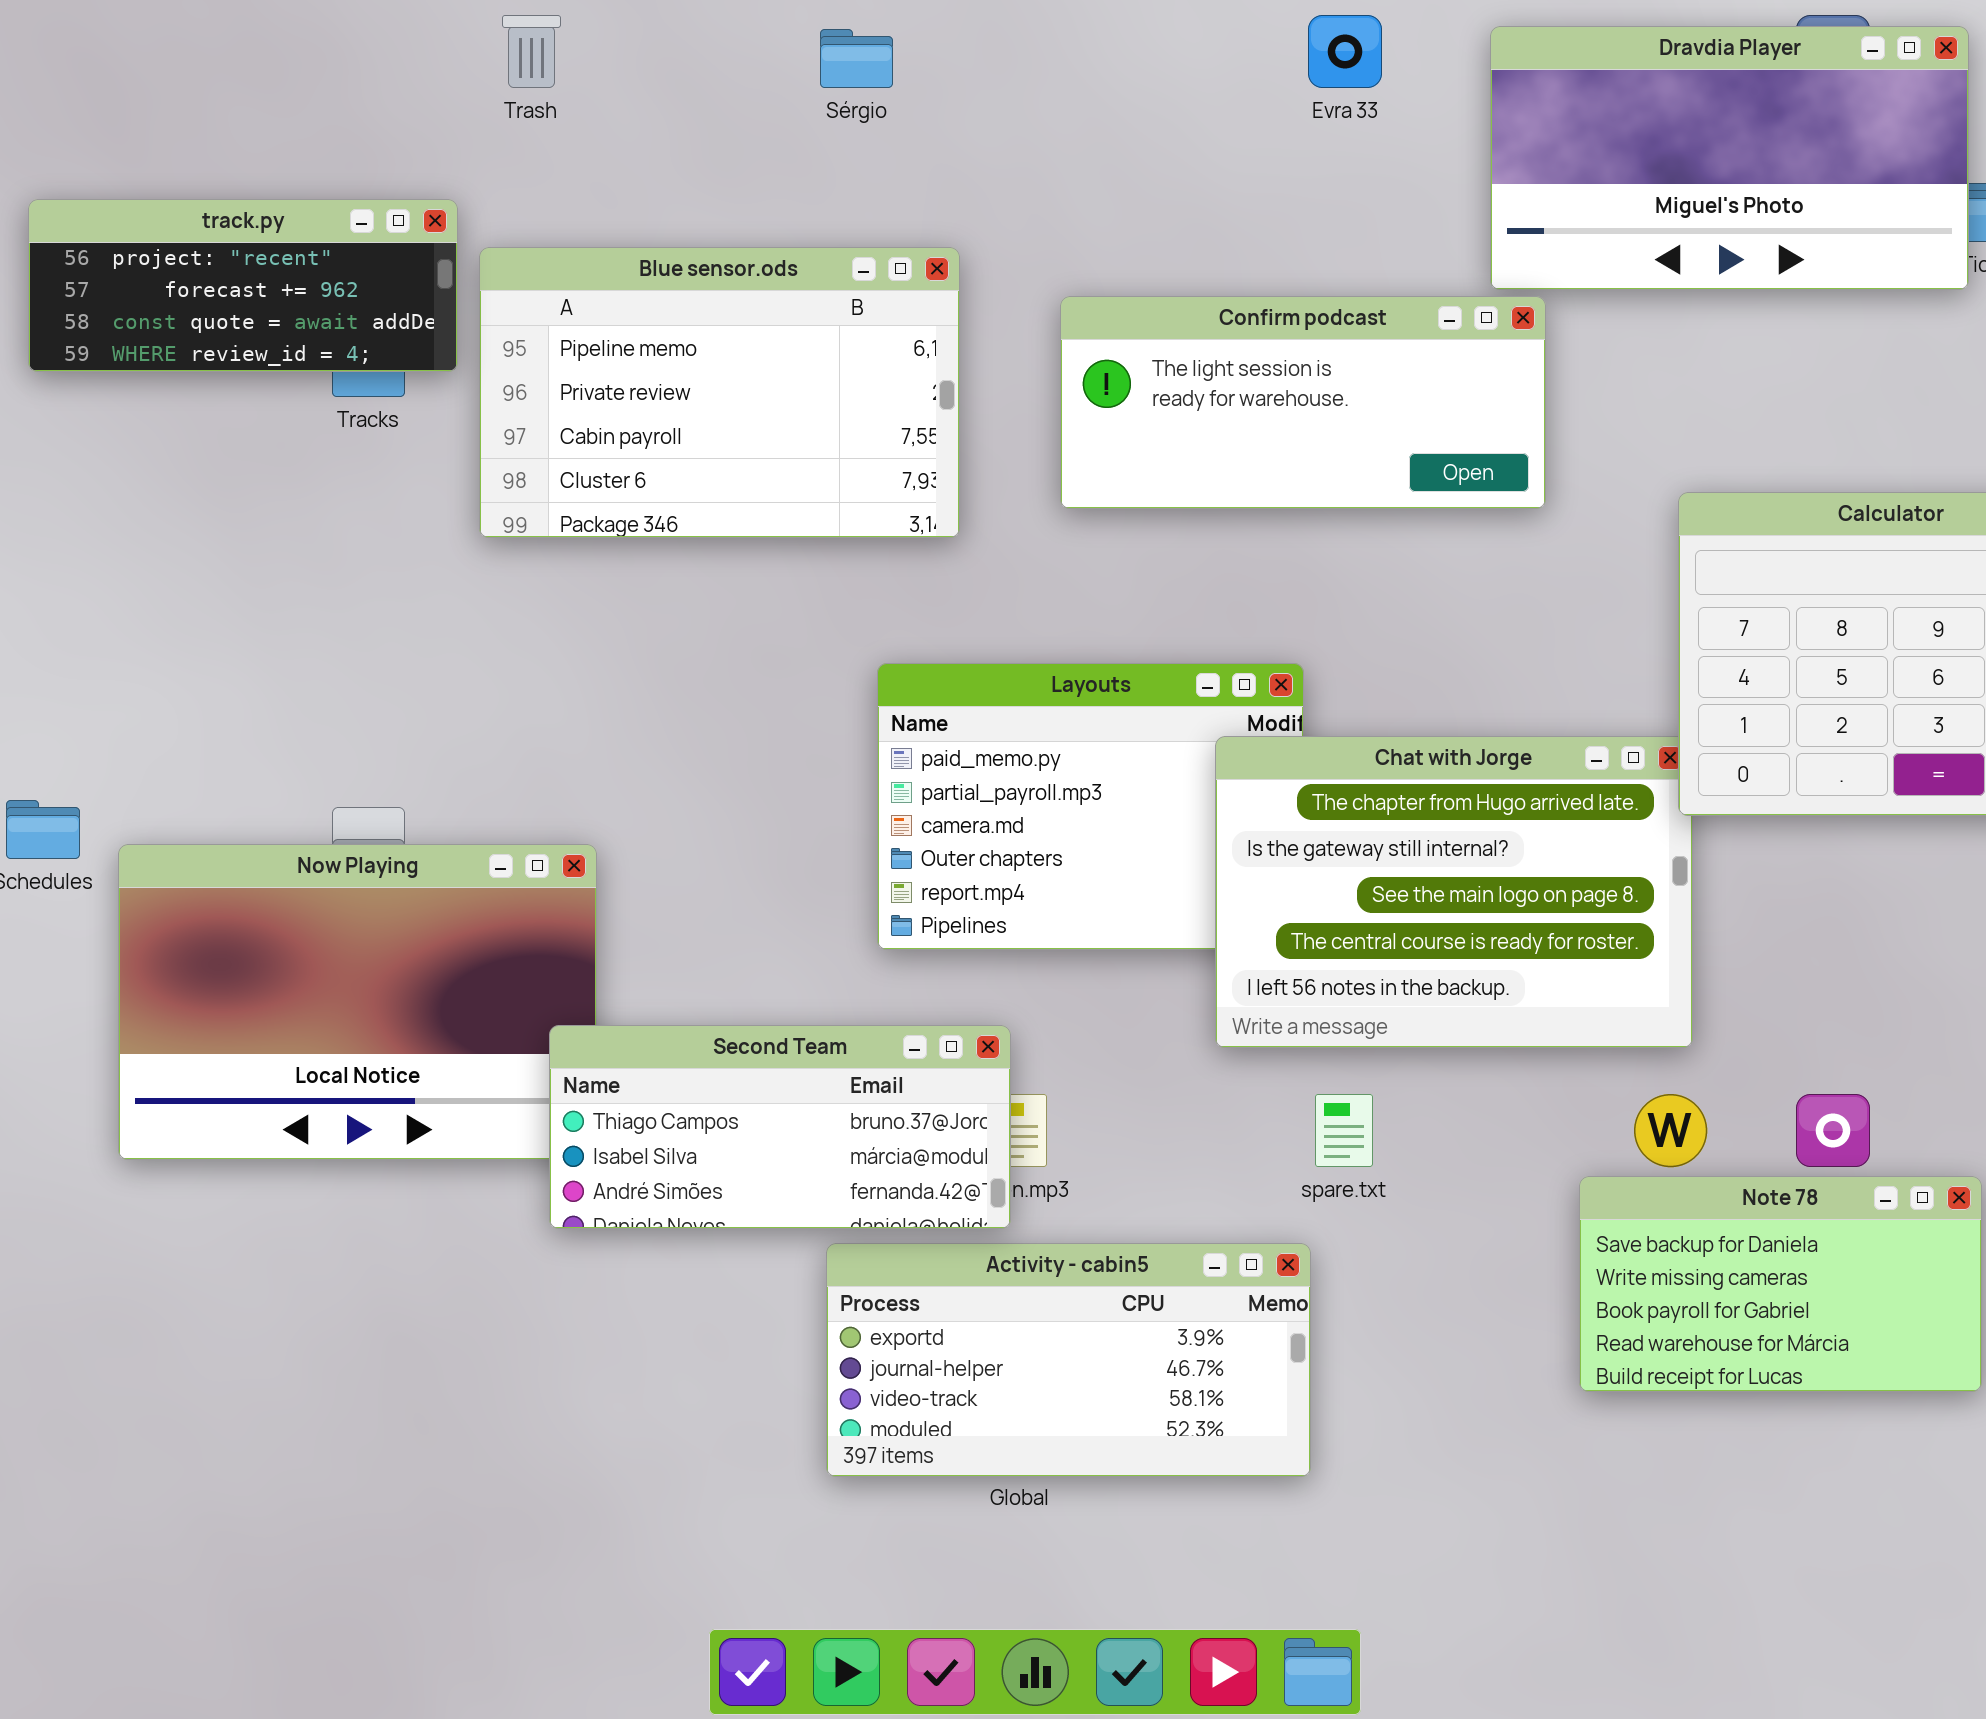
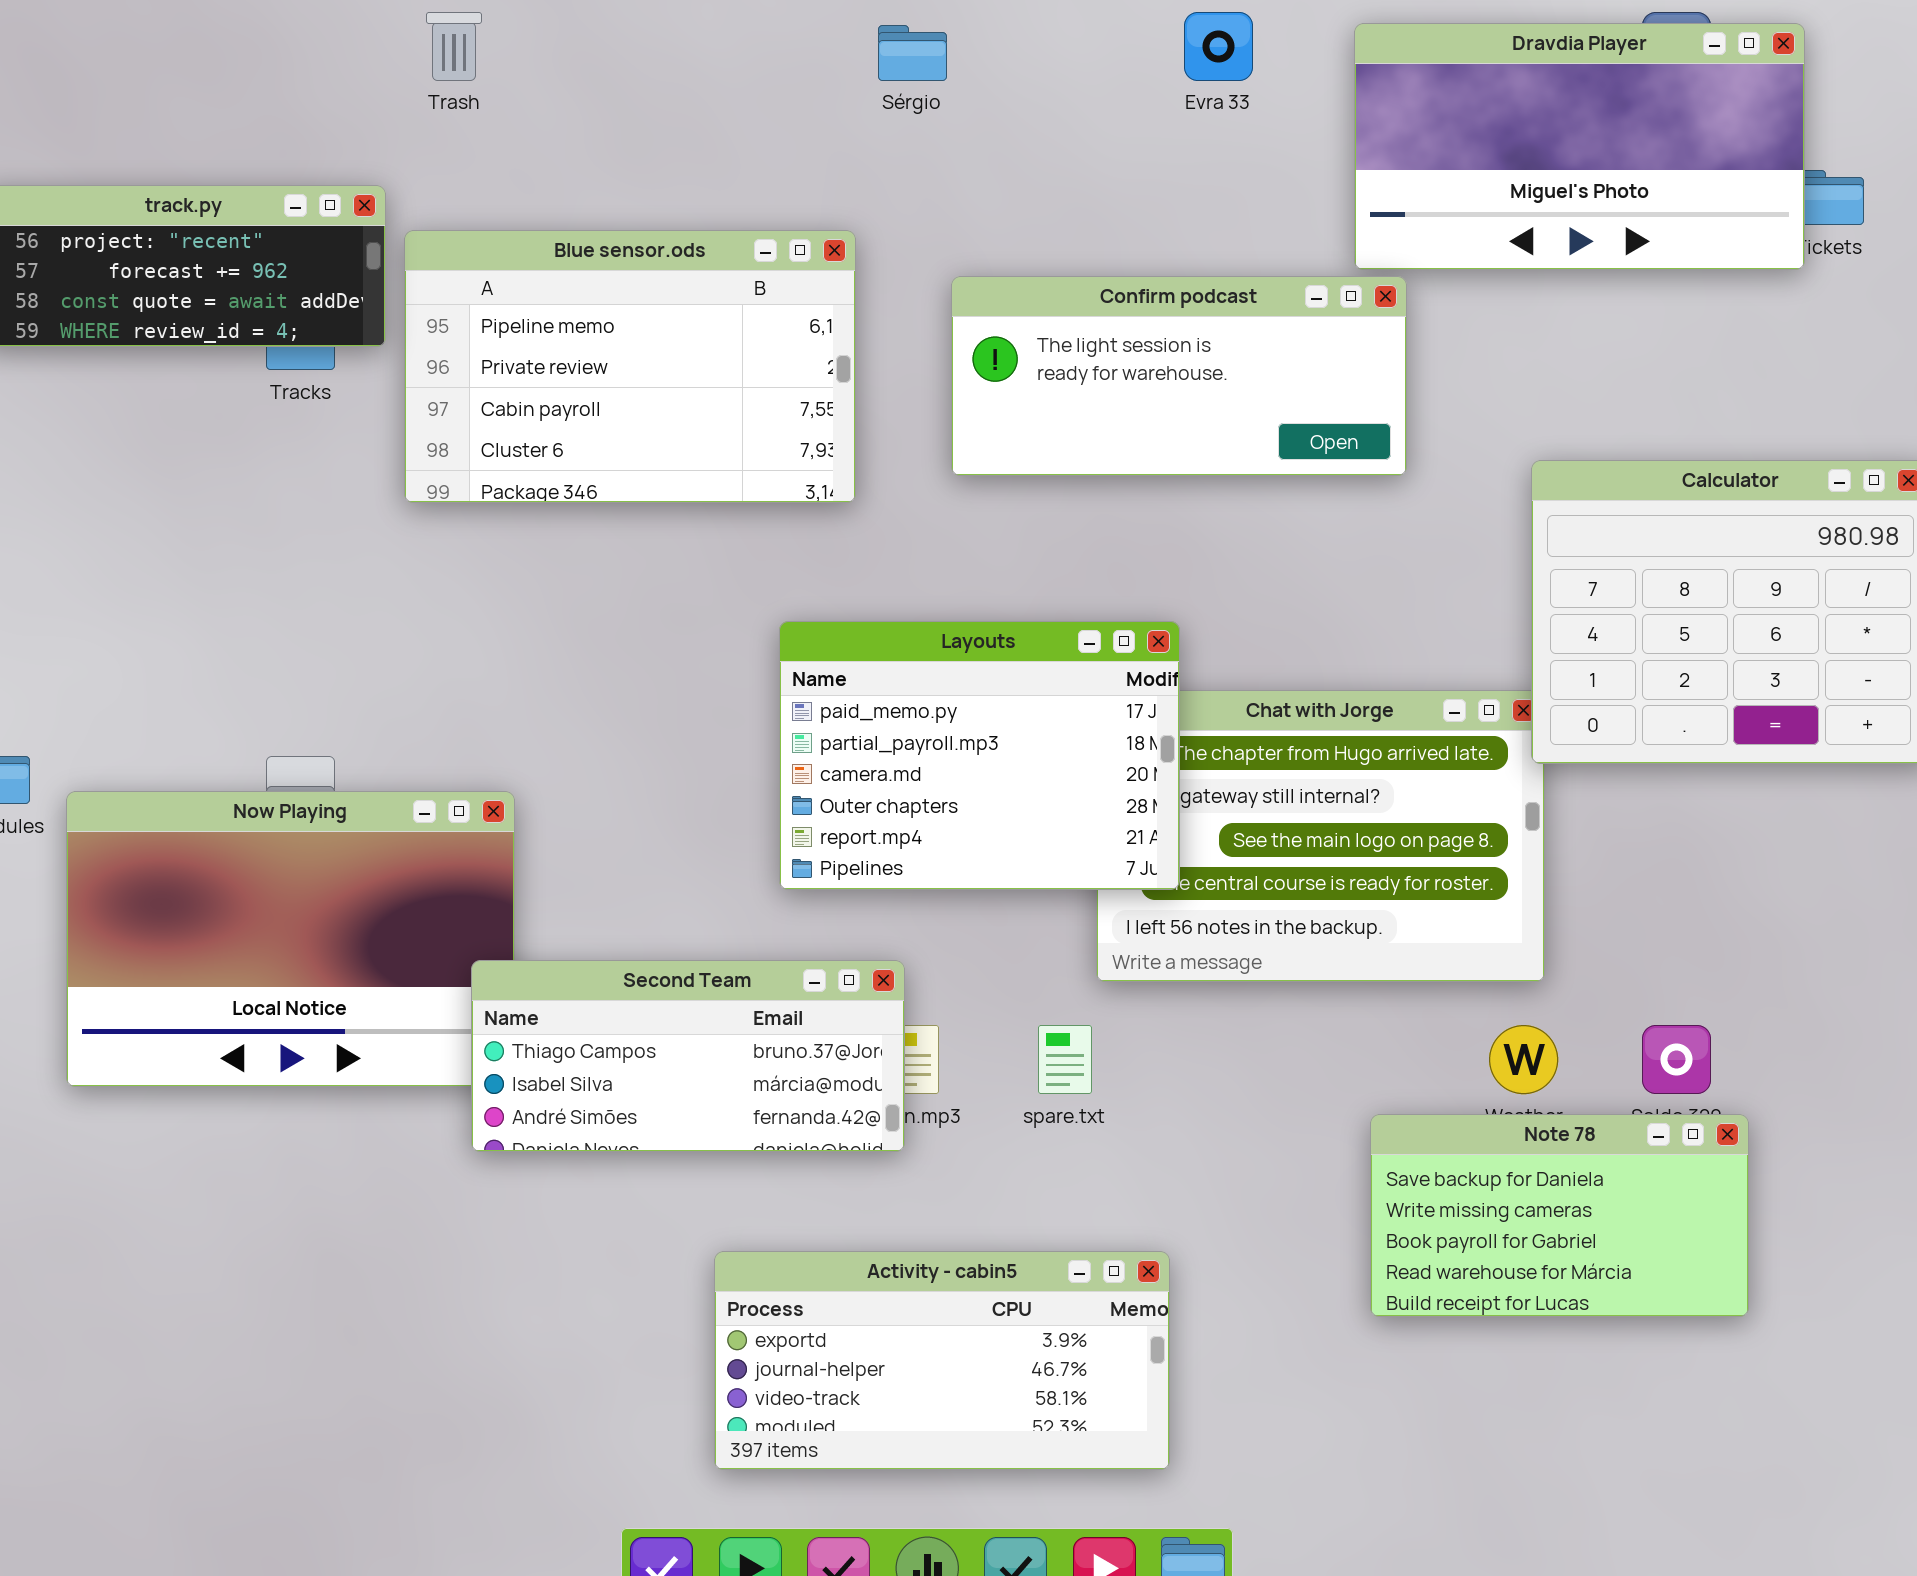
Sérgio: [820,29,893,88] -> [878,25,947,81], moved
Layouts: [877,663,1304,950] -> [779,621,1180,890], raised
spare.txt: [1315,1094,1373,1167] -> [1038,1025,1092,1094], moved
Note 78: [1579,1176,1982,1392] -> [1370,1114,1749,1317], moved
Activity - cabin5: [826,1243,1311,1477] -> [714,1251,1170,1470], moved

